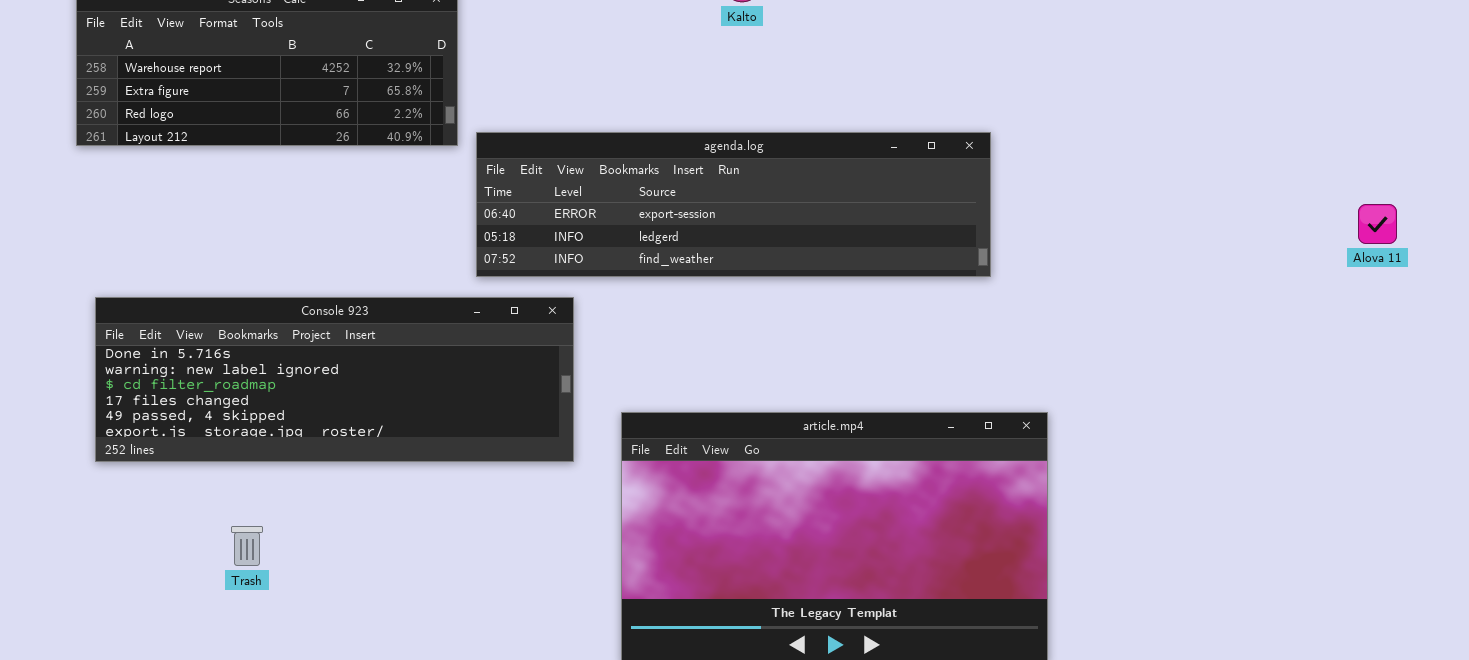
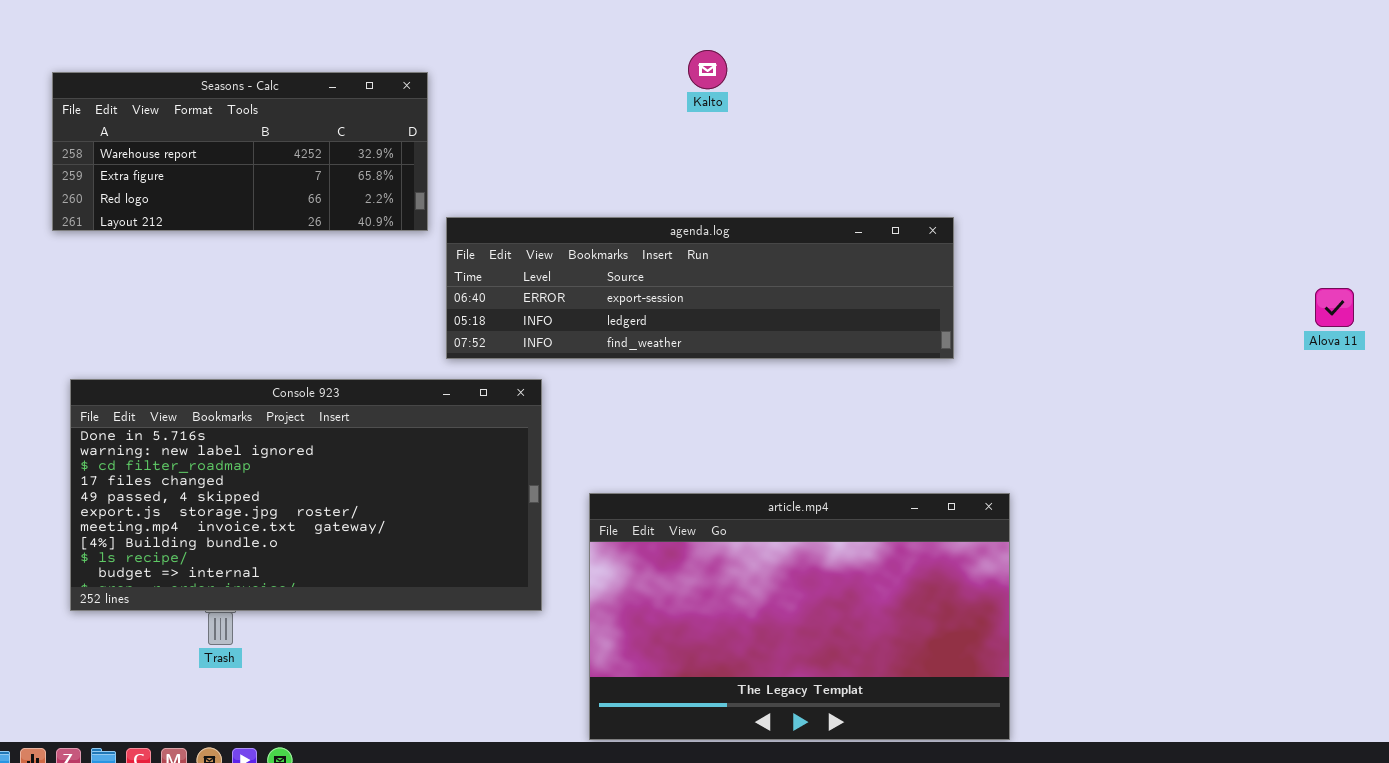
Console 923: [95,297,574,462] -> [70,379,542,611], resized

